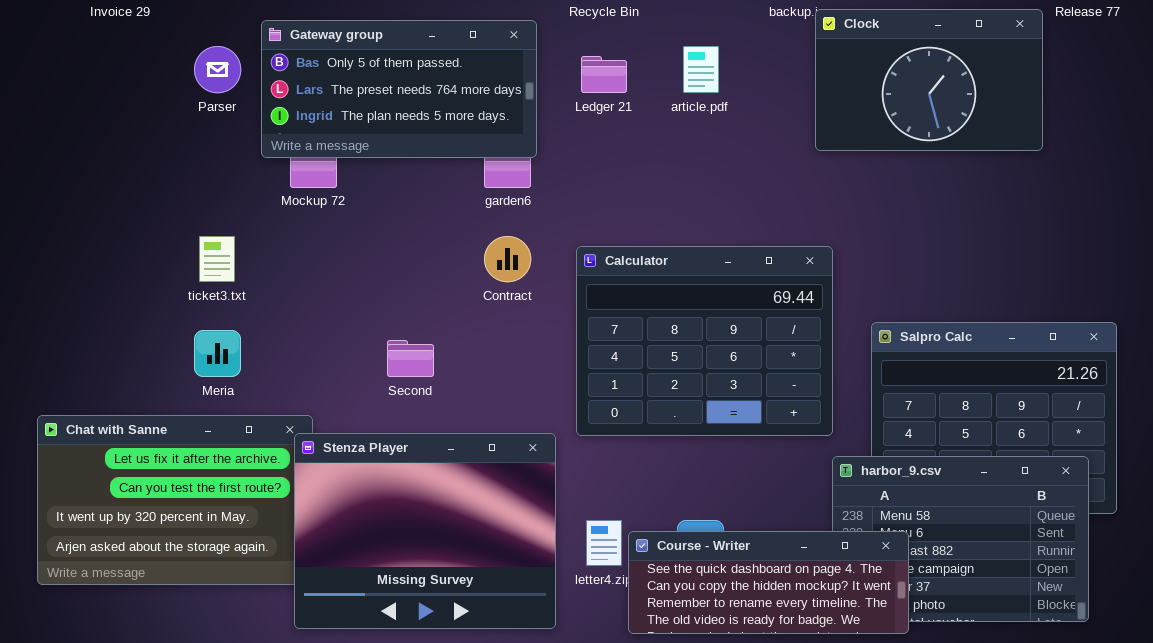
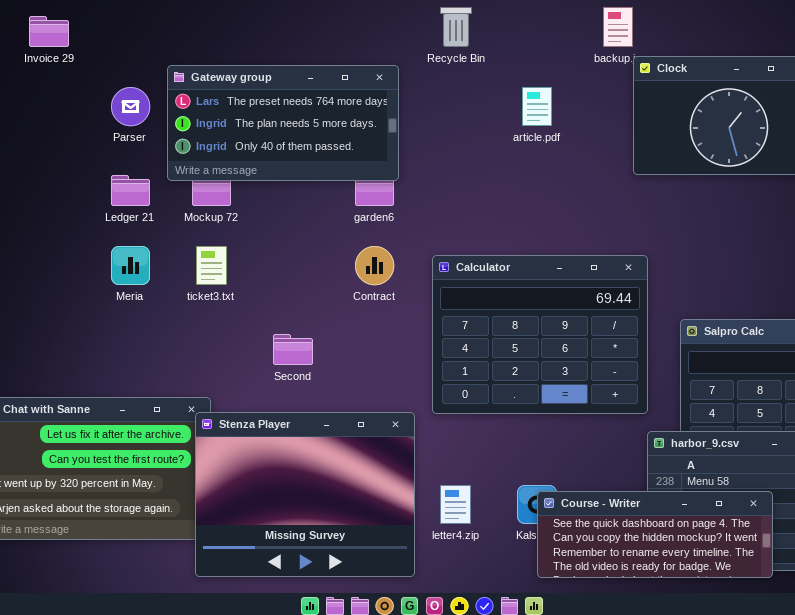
Gateway group: [261,20,537,158] -> [167,65,399,181], scrolled down 1 row
Ledger 21: [581,56,627,93] -> [111,175,150,206], moved
ticket3.txt: [199,236,235,282] -> [196,246,227,285], moved
Meria: [194,330,241,377] -> [111,246,150,285], moved
Course - Writer: [628,531,909,634] -> [537,491,773,578], moved

